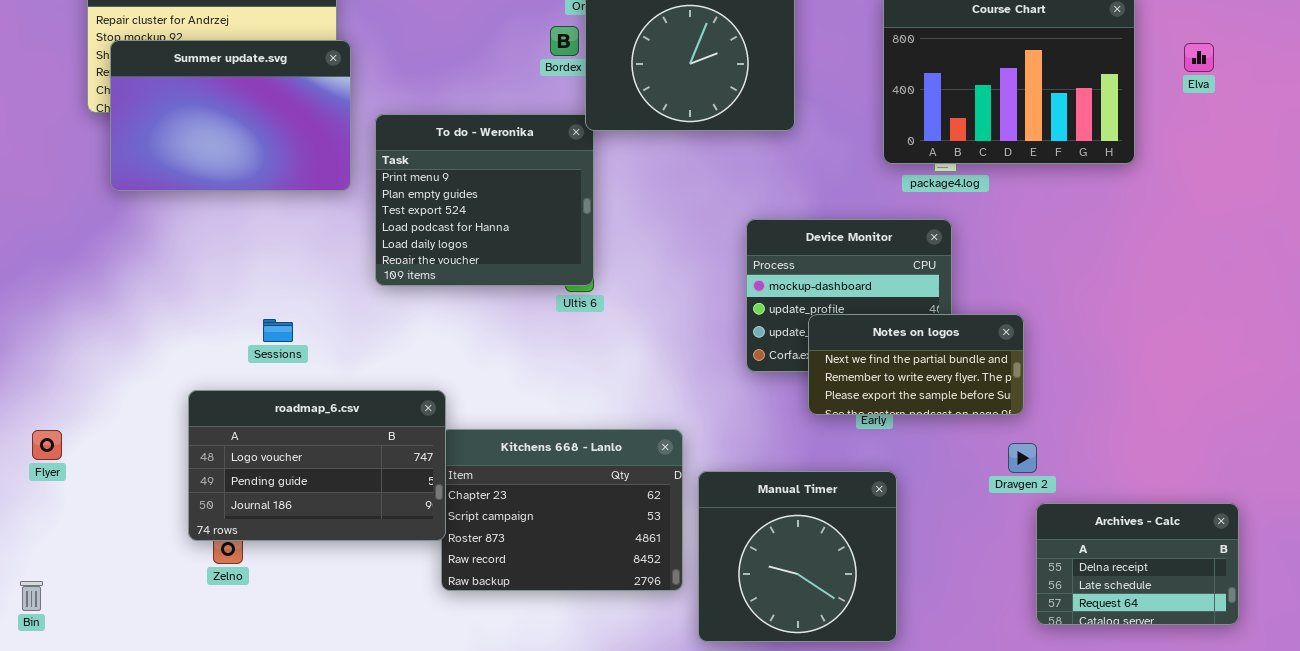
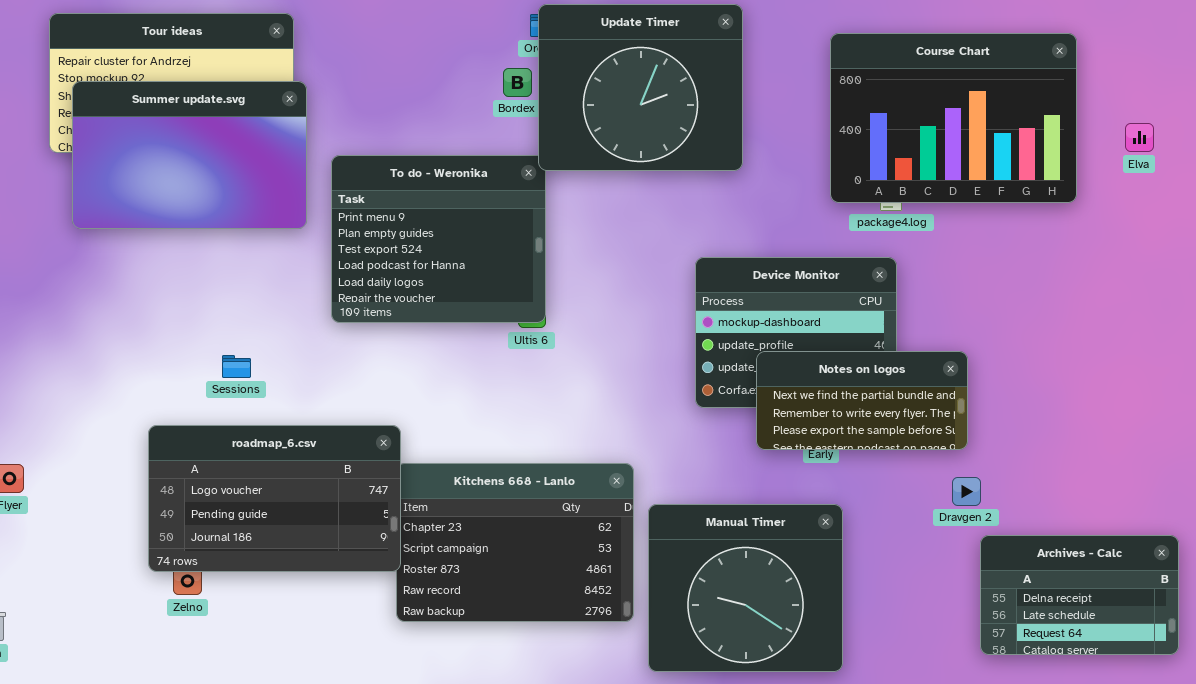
Elva: [1184,43,1214,72] -> [1125,123,1154,152], moved

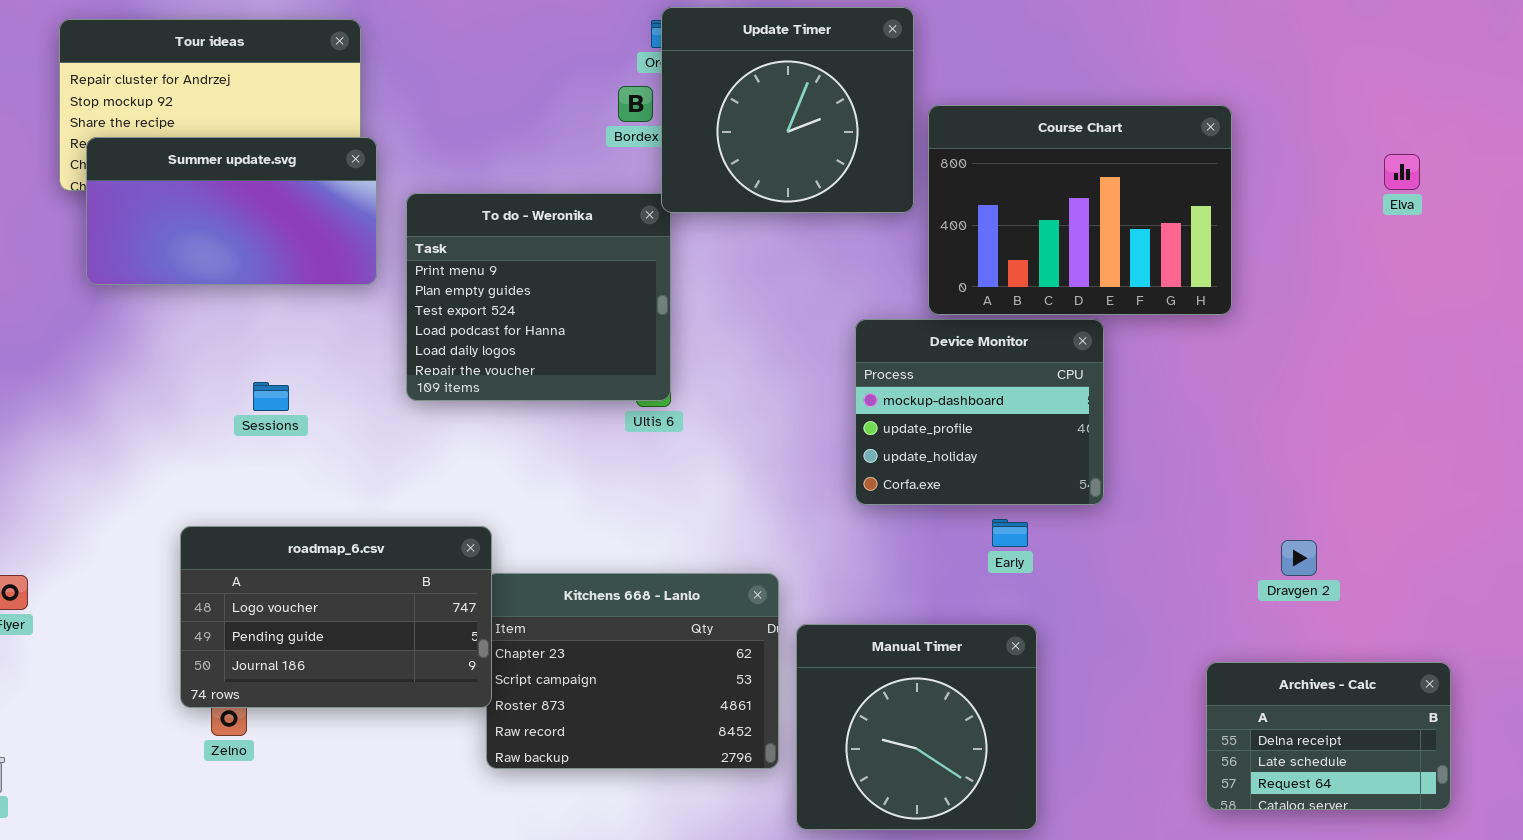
Course Chart: [830,33,1077,203] -> [928,105,1232,315], moved
Summer update.svg: [72,81,307,229] -> [86,137,377,285], resized
Notes on logos: [756,351,968,450] -> none, closed
Sessions: [222,355,251,378] -> [253,382,289,411], moved
Dravgen 2: [952,477,981,506] -> [1281,540,1317,576], moved

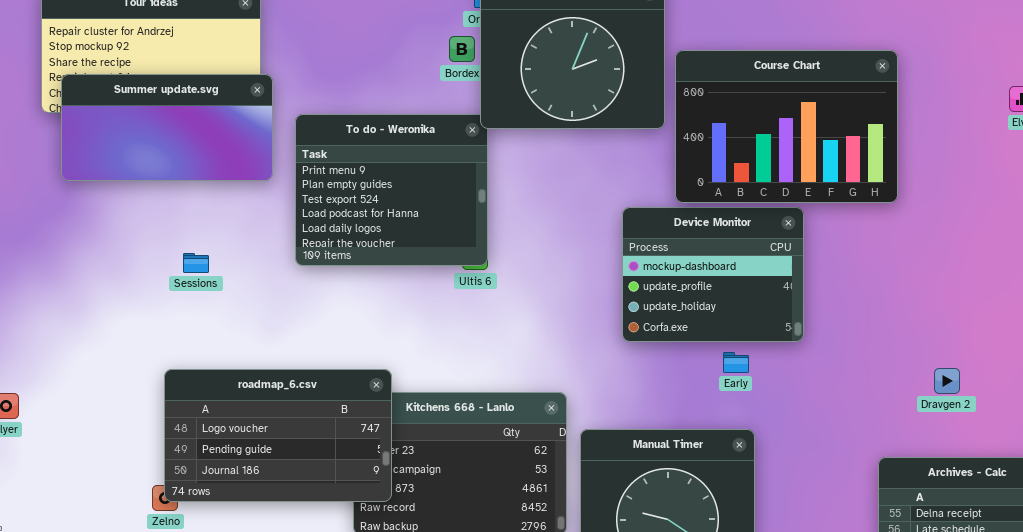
roadmap_6.csv: [180,526,492,708] -> [164,369,392,502], moved

